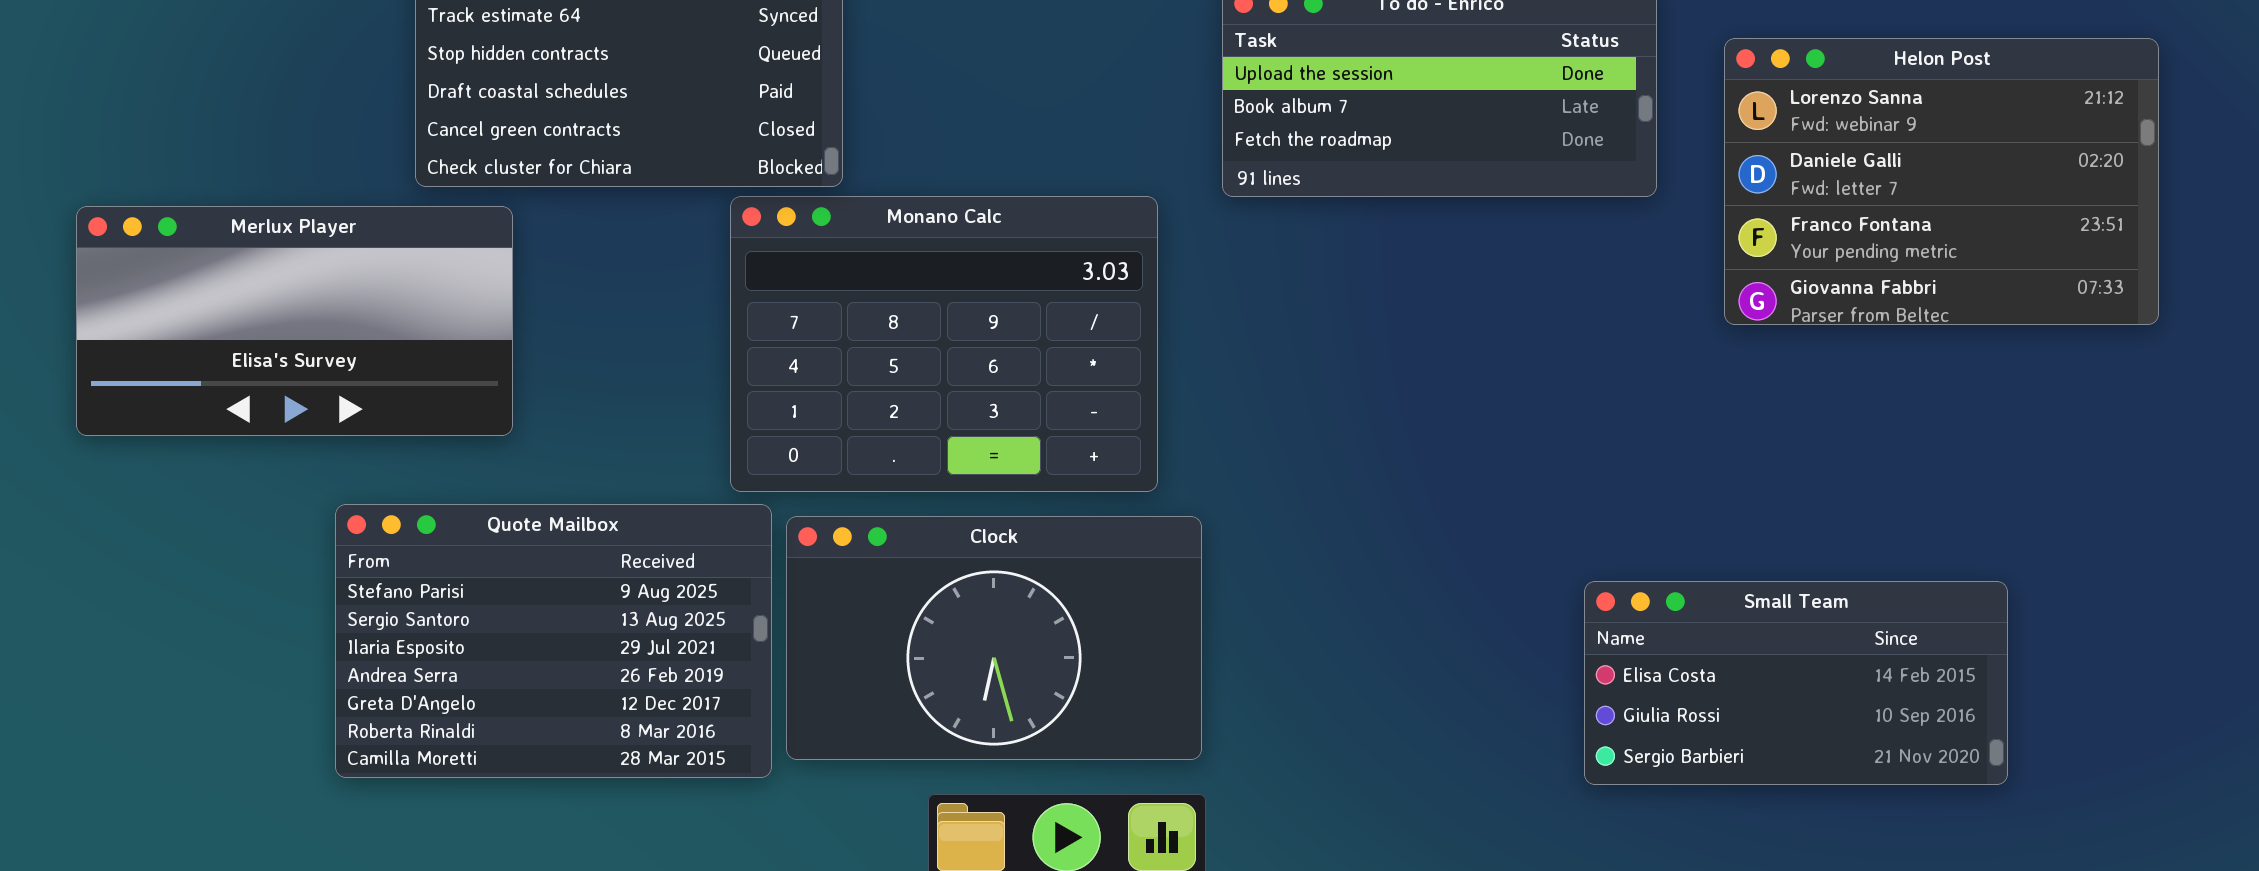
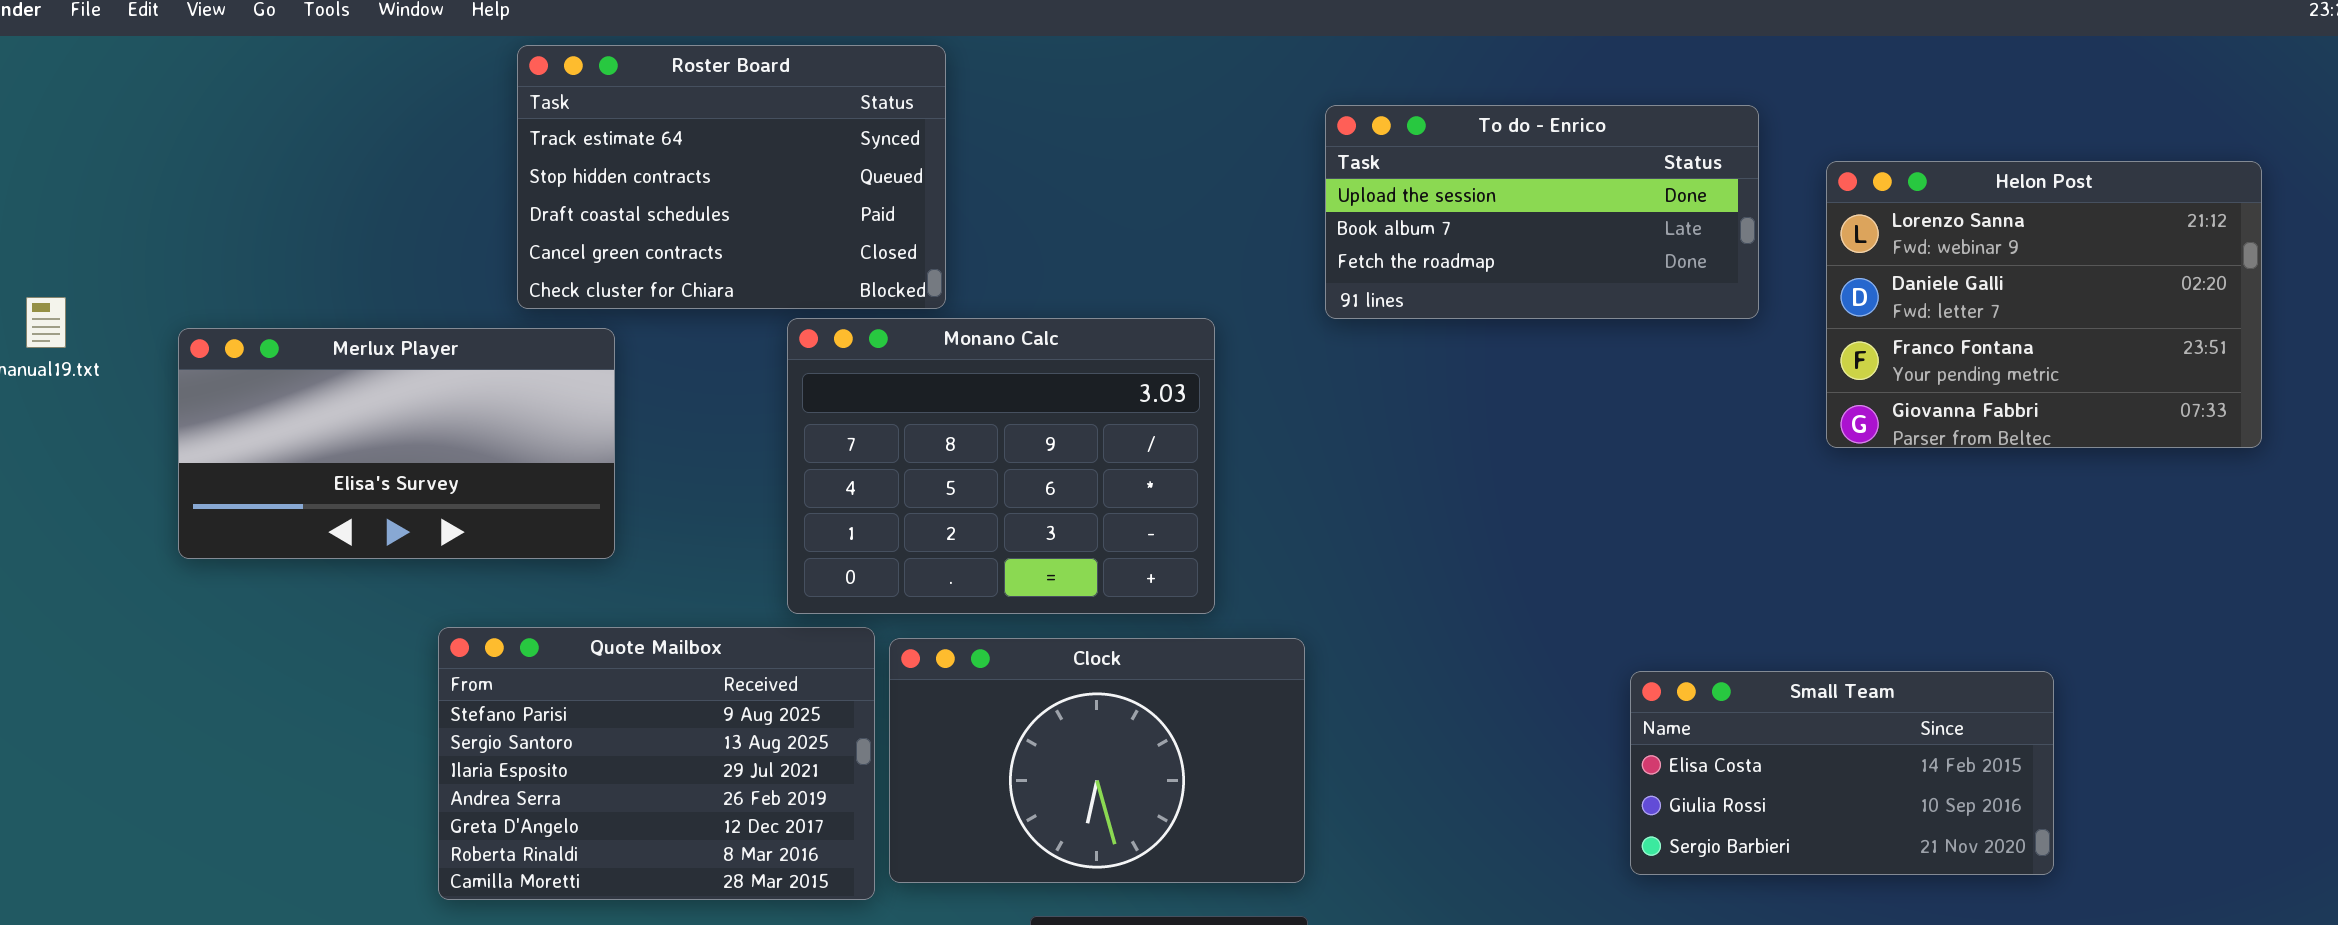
Monano Calc: [730,196,1158,492] -> [787,318,1215,614], moved
Small Team: [1584,581,2008,785] -> [1630,671,2054,875], moved

